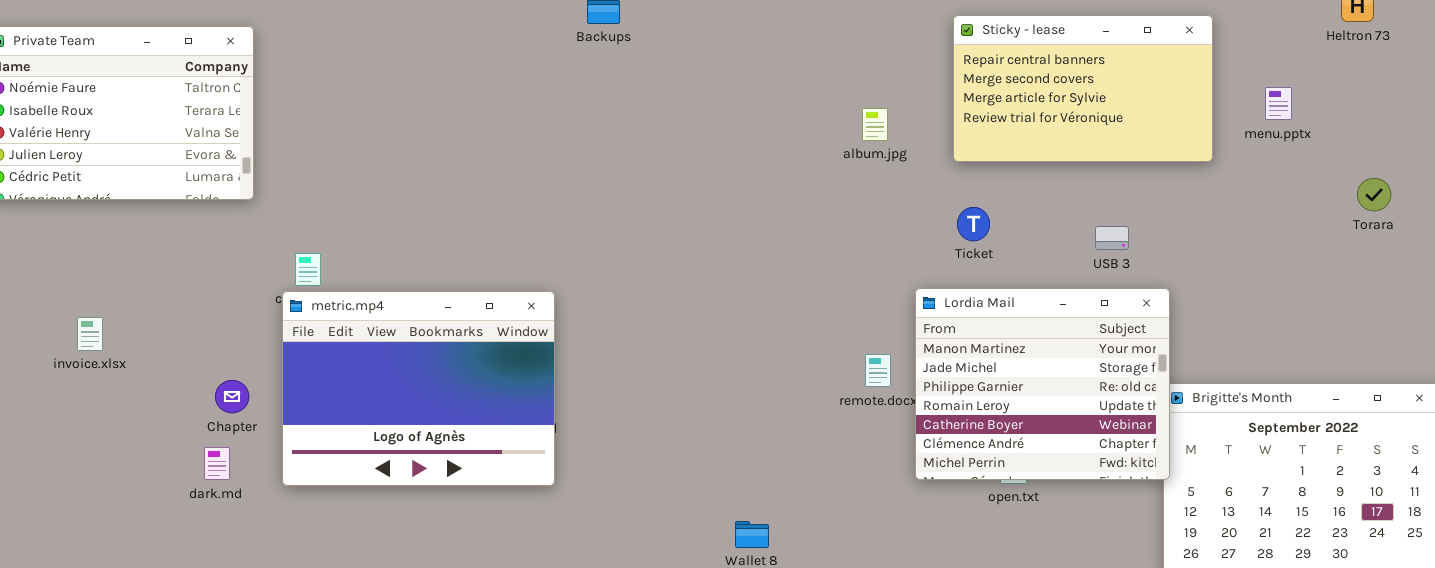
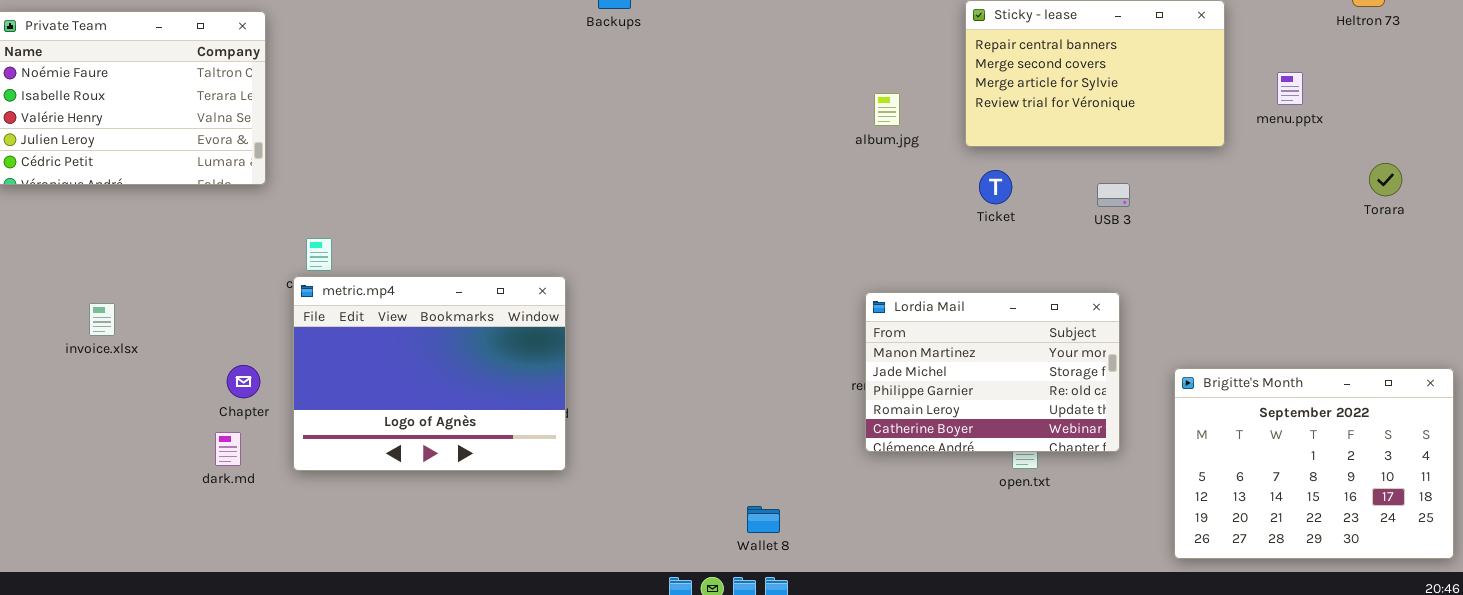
Ticket: [957,207,990,241] -> [979,170,1012,204], moved
USB 3: [1095,226,1129,250] -> [1097,183,1130,207], moved
Lordia Mail: [915,288,1170,480] -> [865,292,1120,452], moved, resized

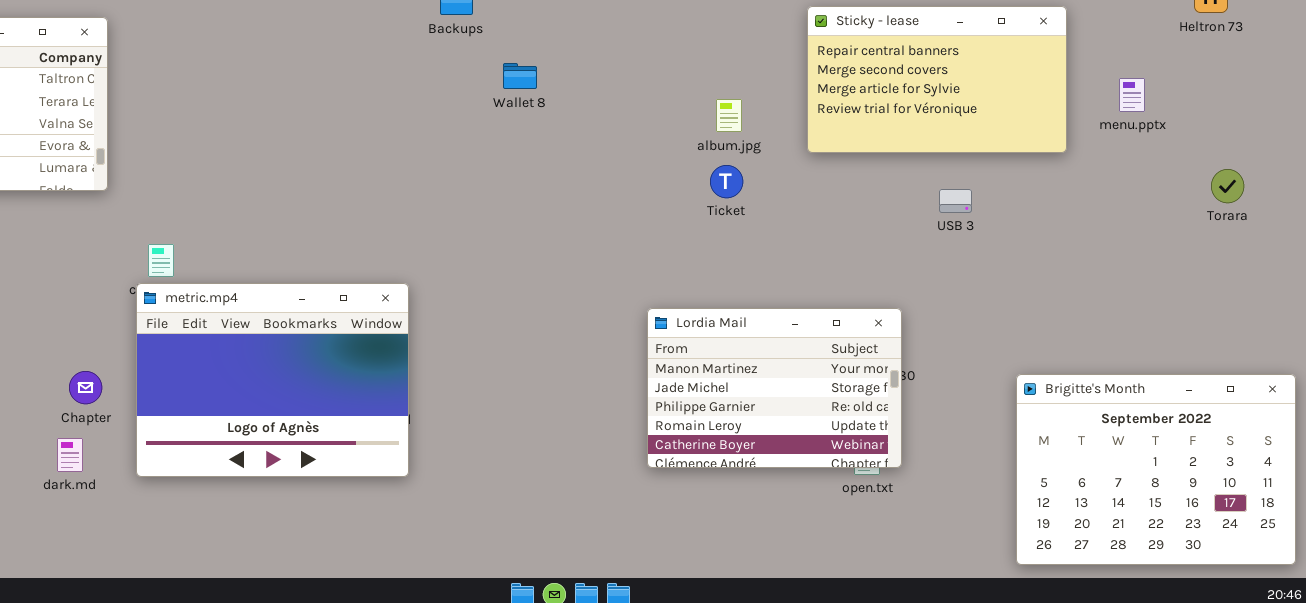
Ticket: [979,170,1012,204] -> [710,165,743,198], moved
Lordia Mail: [865,292,1120,452] -> [647,308,902,468], moved
Wallet 8: [747,506,780,533] -> [503,63,537,89], moved

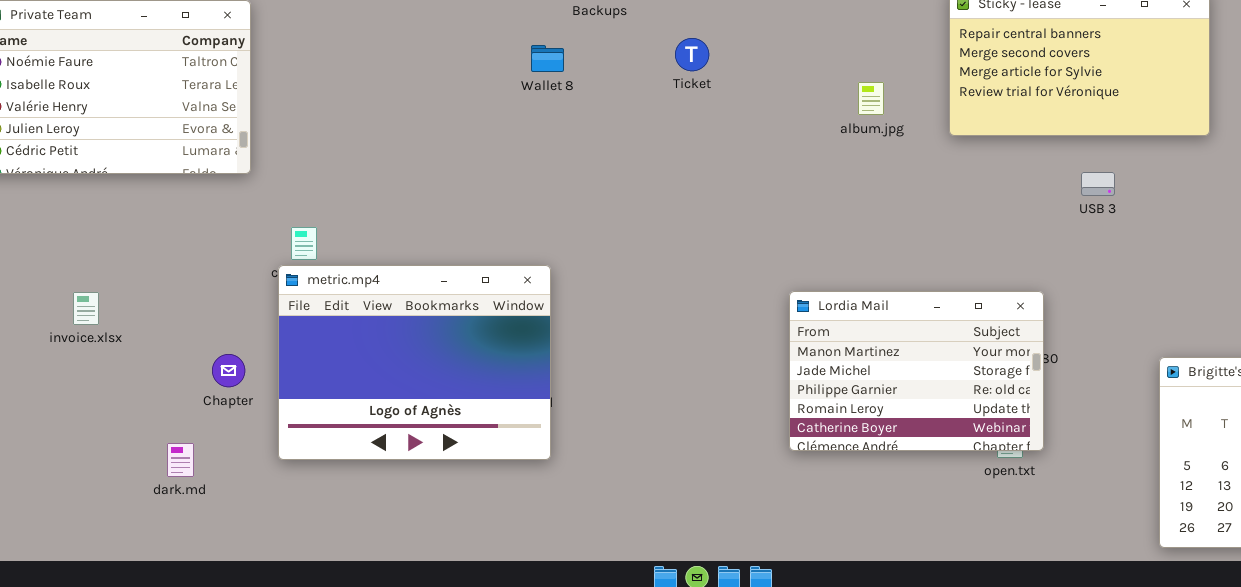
Wallet 8: [503,63,537,89] -> [531,45,564,72], moved
Ticket: [710,165,743,198] -> [675,38,709,71], moved
dark.md: [57,438,83,472] -> [167,443,194,477], moved

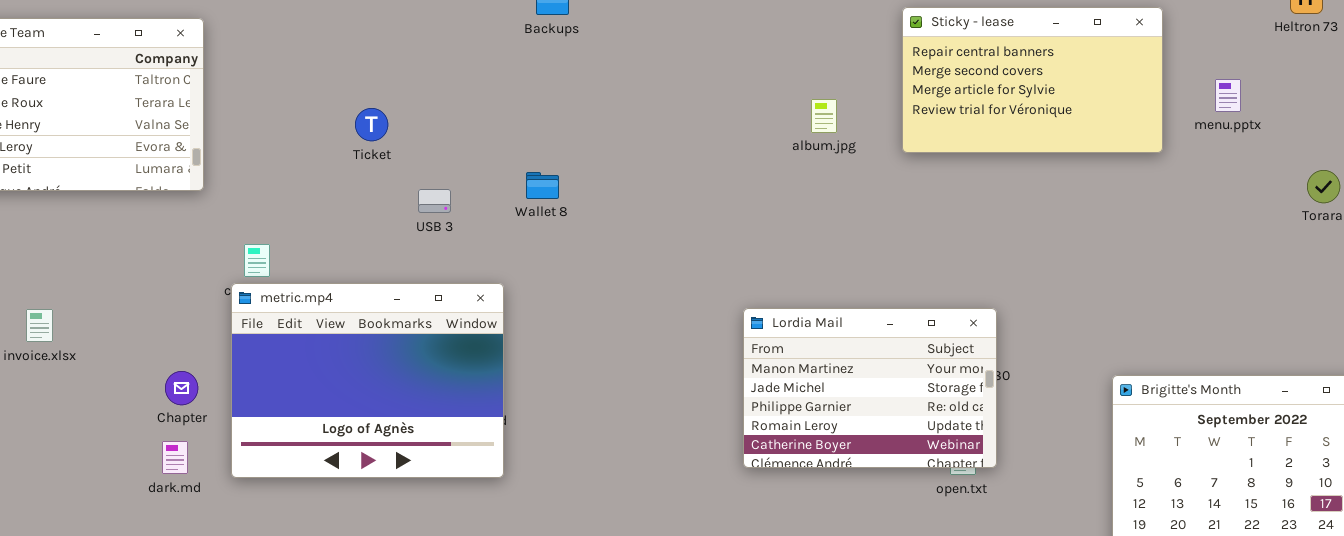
Ticket: [675,38,709,71] -> [355,108,388,141], moved
Wallet 8: [531,45,564,72] -> [526,172,559,199], moved
USB 3: [1081,172,1115,196] -> [418,189,451,213], moved
dark.md: [167,443,194,477] -> [162,441,188,474], moved

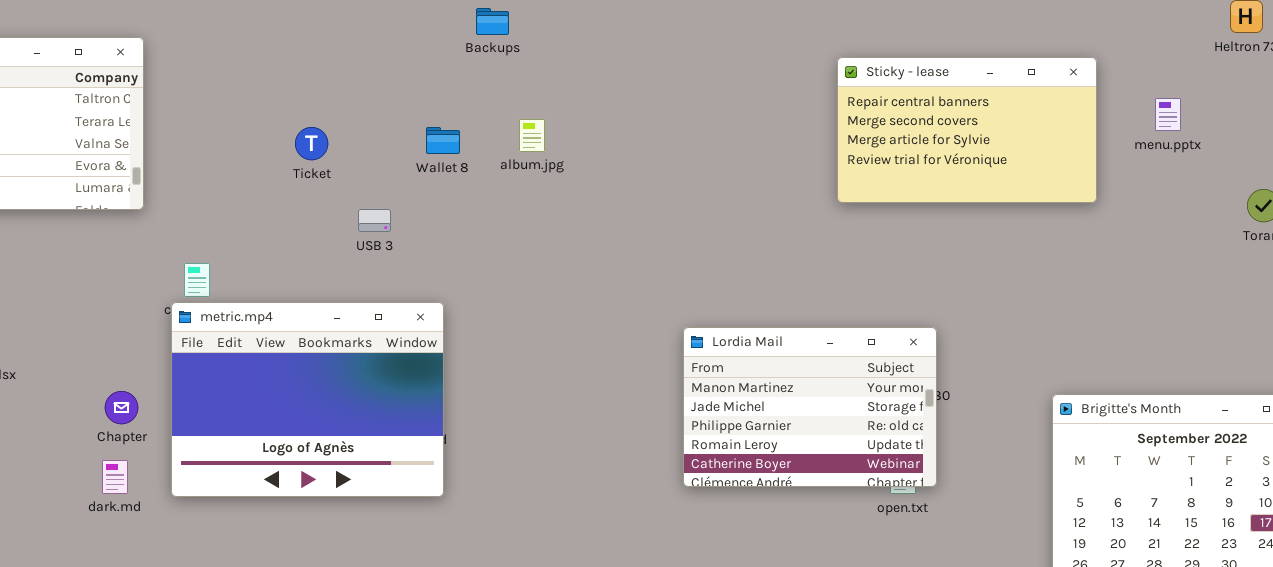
Sticky - lease: [902,7,1163,153] -> [837,57,1097,203], moved
album.jpg: [811,99,837,133] -> [519,119,545,152], moved
Wallet 8: [526,172,559,199] -> [426,127,460,154], moved

